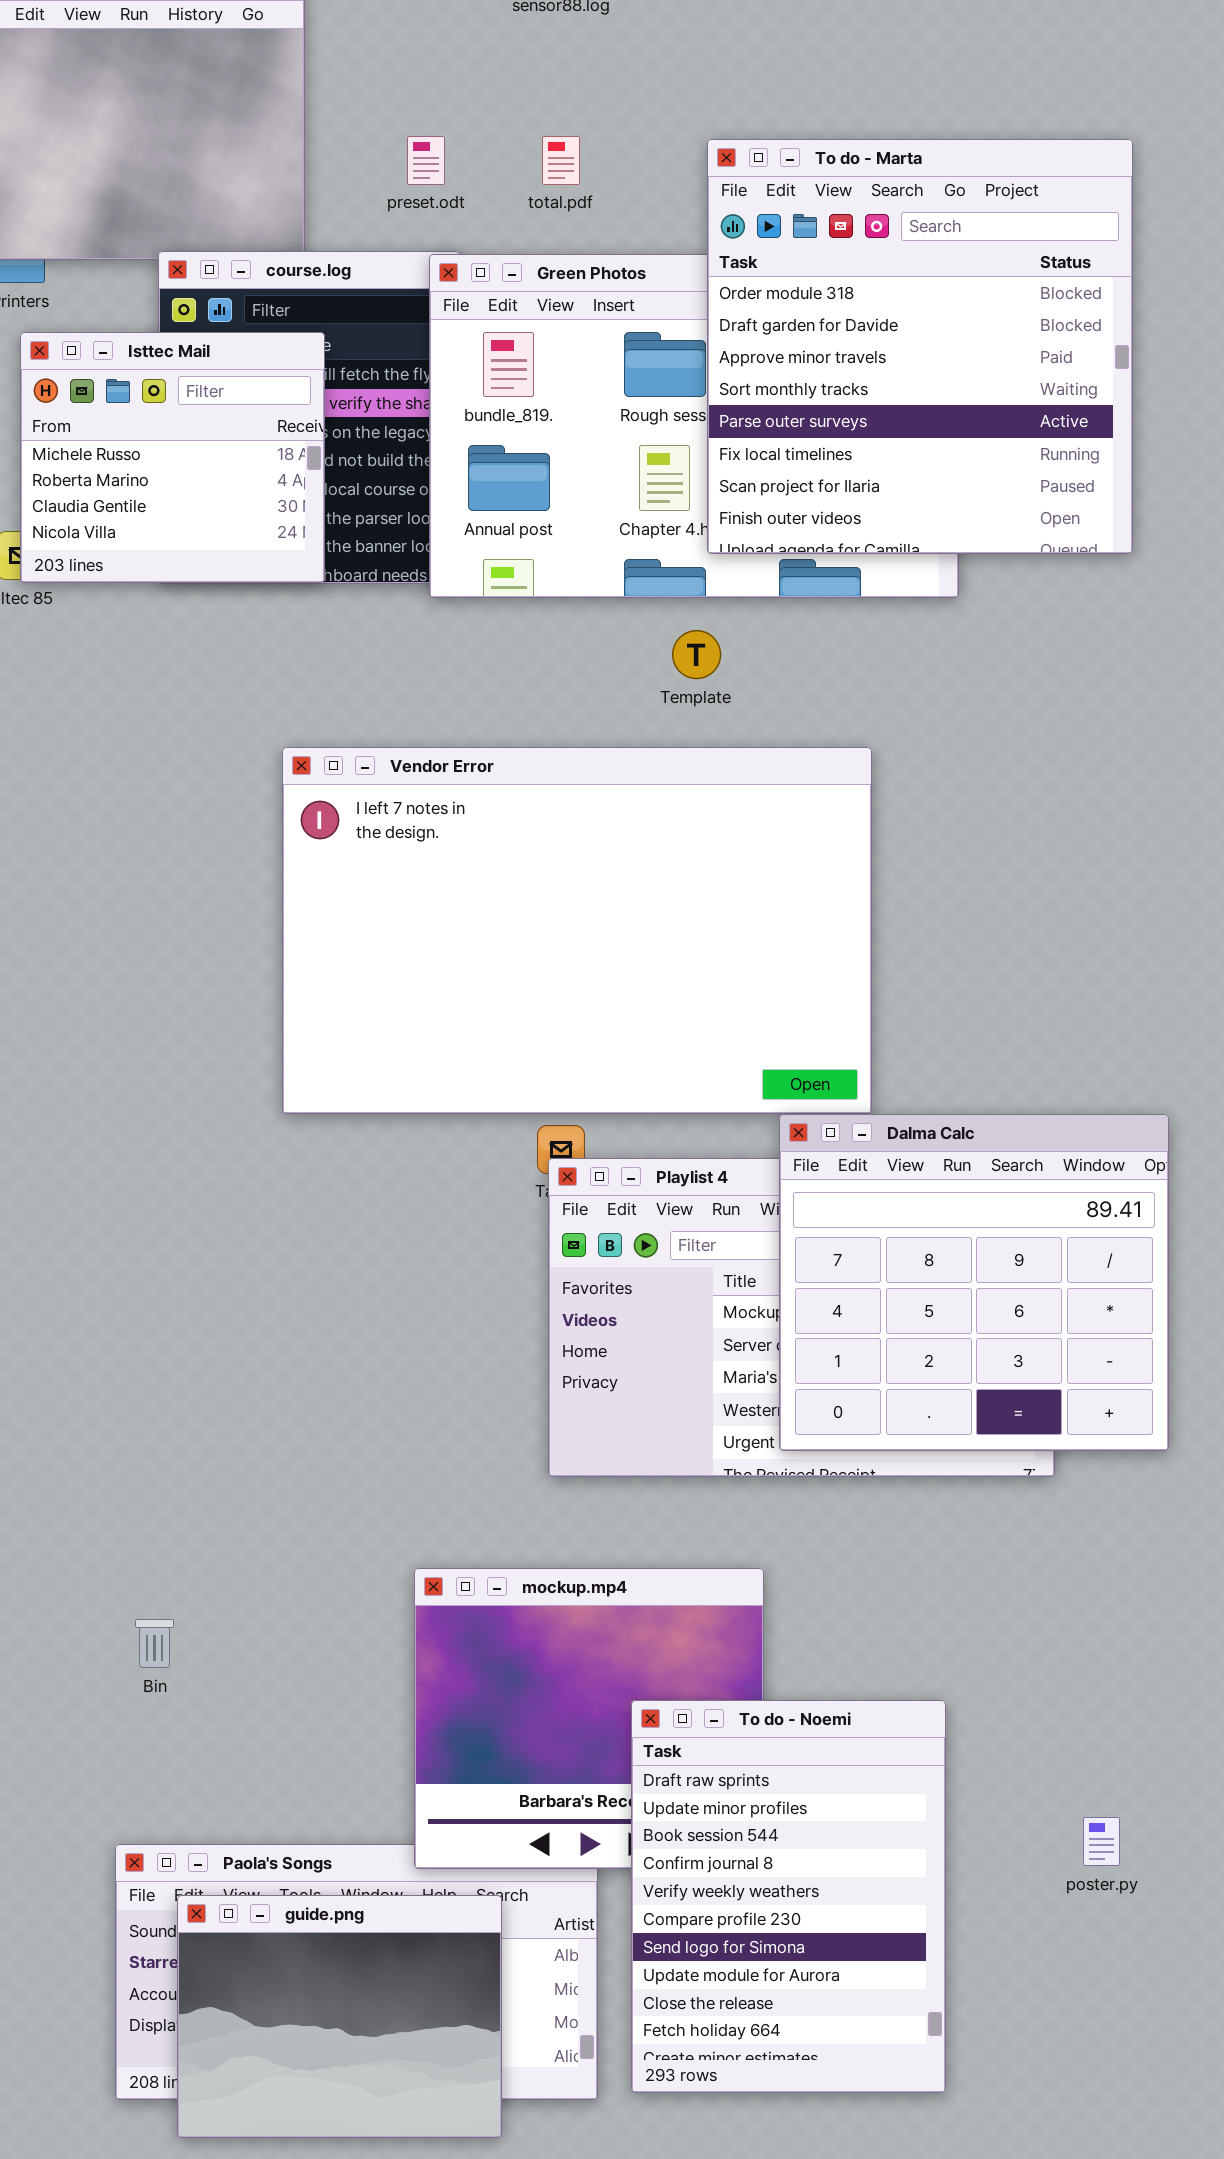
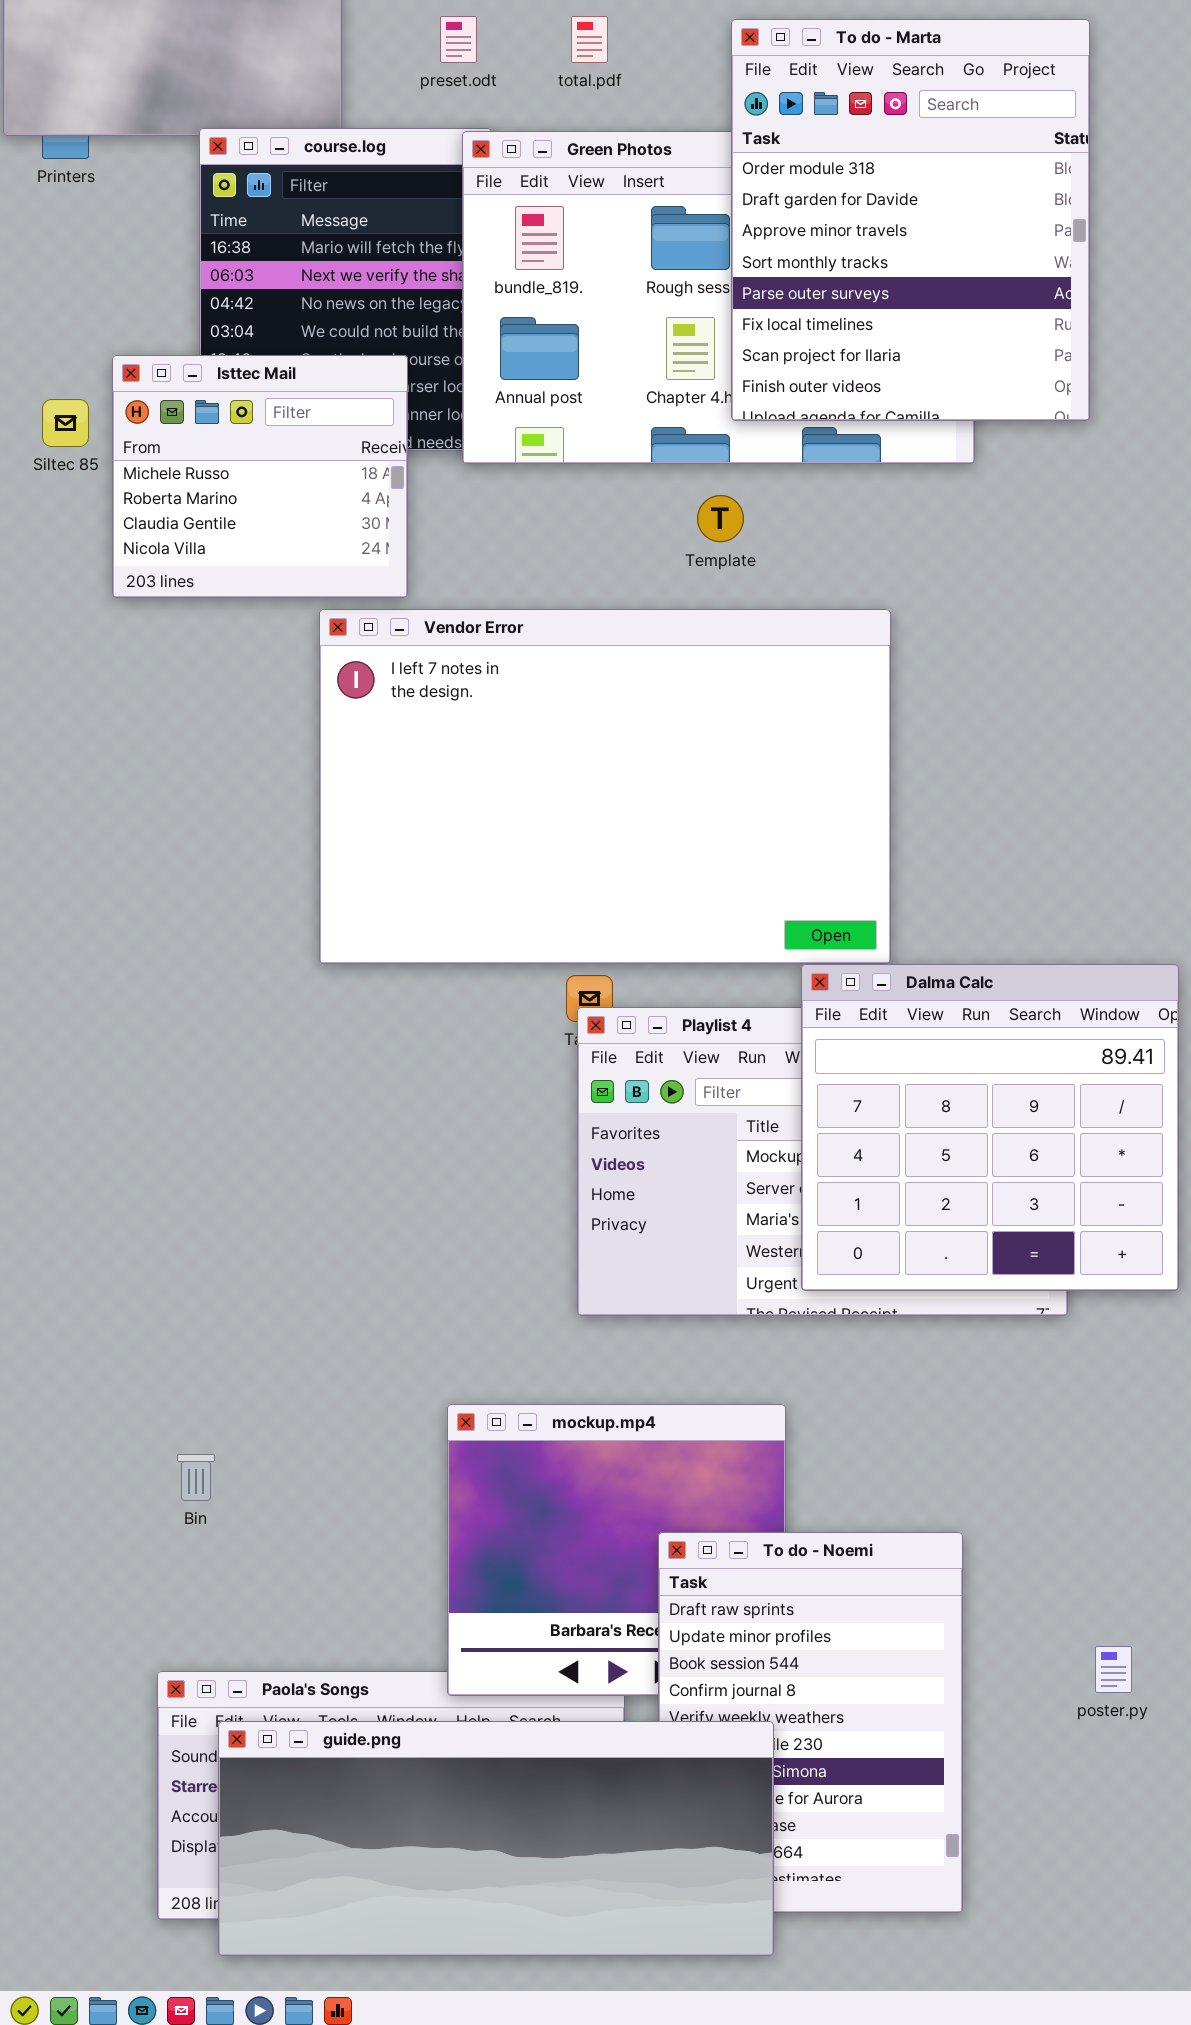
To do - Marta: [707,139,1133,554] -> [731,19,1090,421], resized
Isttec Mail: [20,332,325,583] -> [112,355,408,598], moved
guide.png: [177,1895,502,2138] -> [218,1721,774,1956], resized

